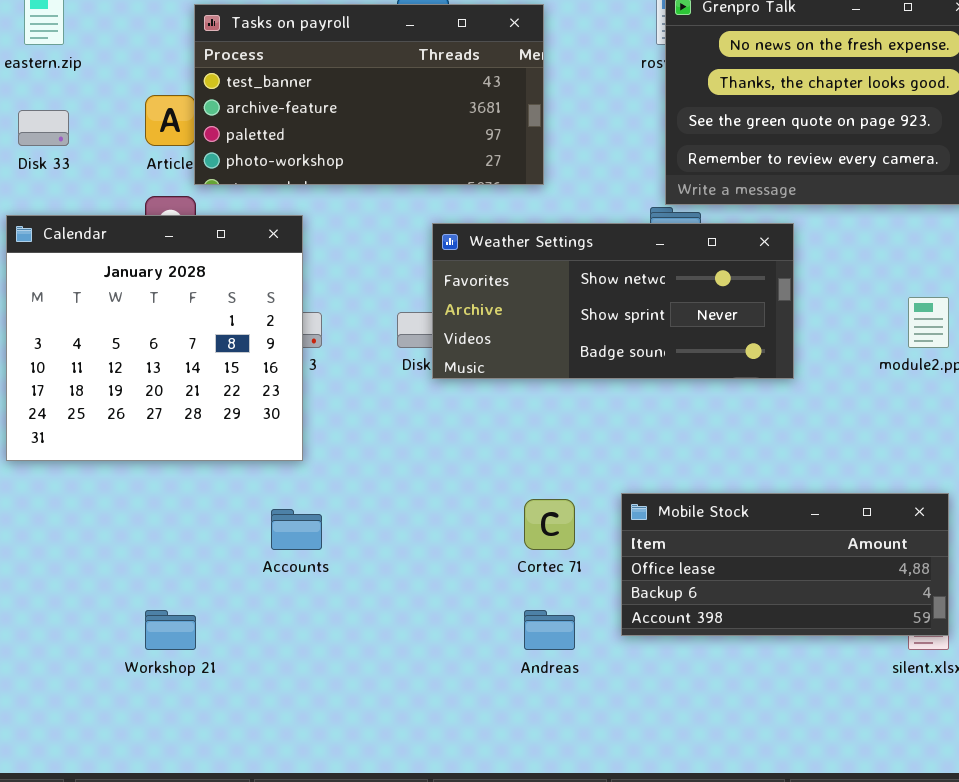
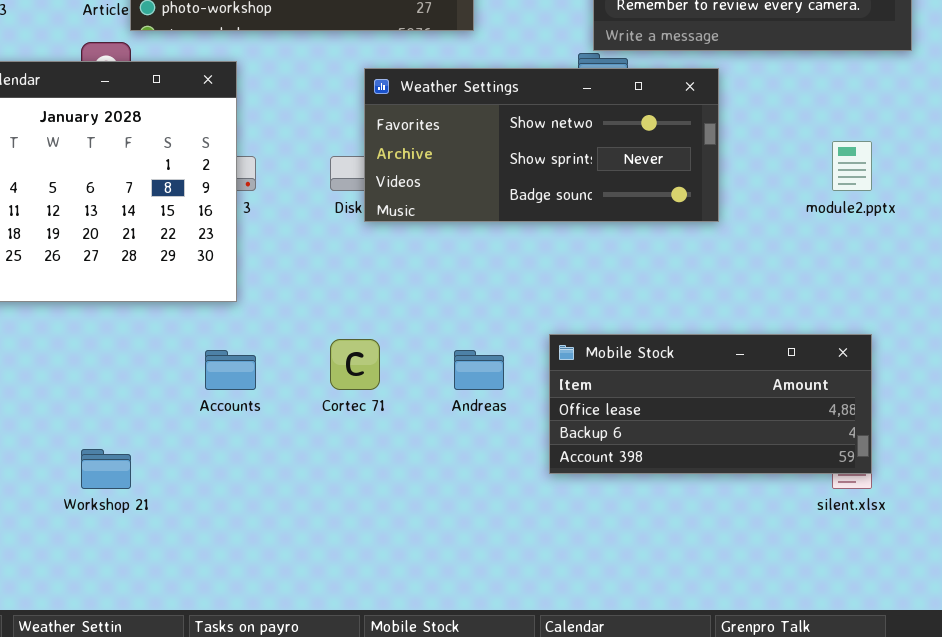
Cortec 71: [524,499,575,550] -> [330,339,380,390], moved
Andreas: [524,610,575,650] -> [454,350,504,390], moved

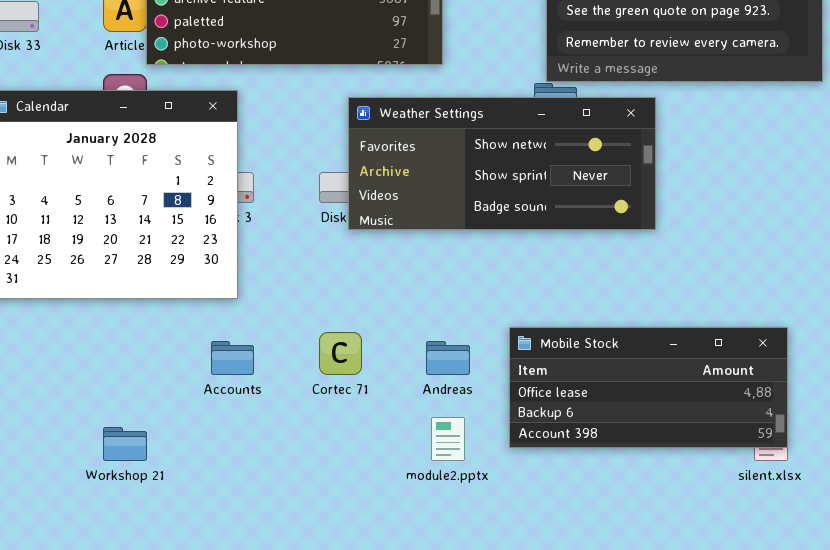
module2.pptx: [832,141,872,191] -> [431,417,465,461], moved

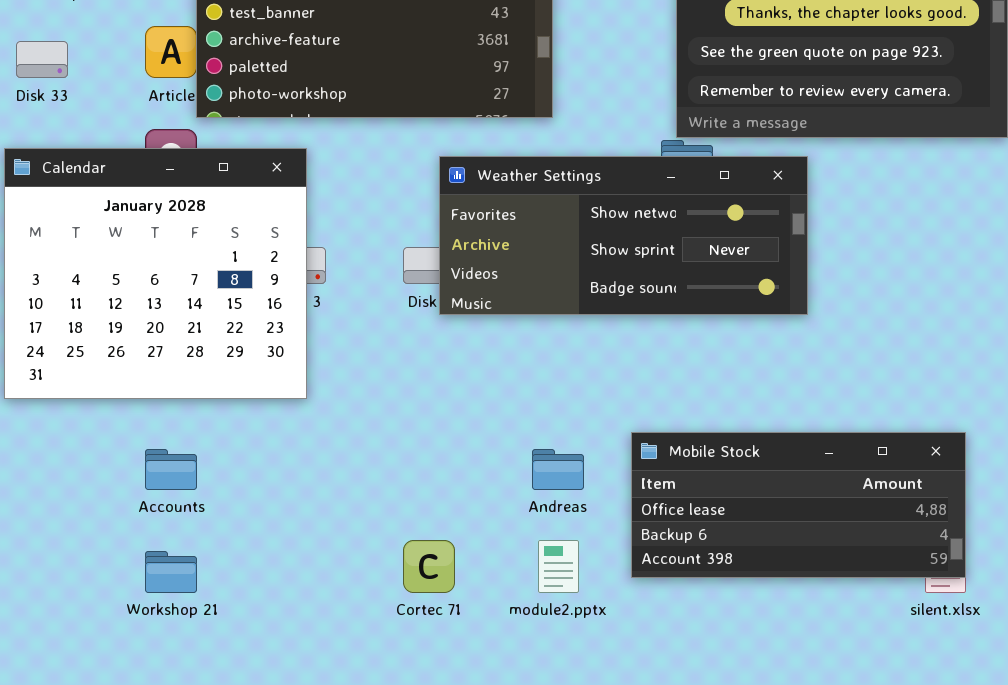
Cortec 71: [319,332,362,375] -> [403,540,455,593], moved
Accounts: [211,341,254,375] -> [145,449,197,490], moved

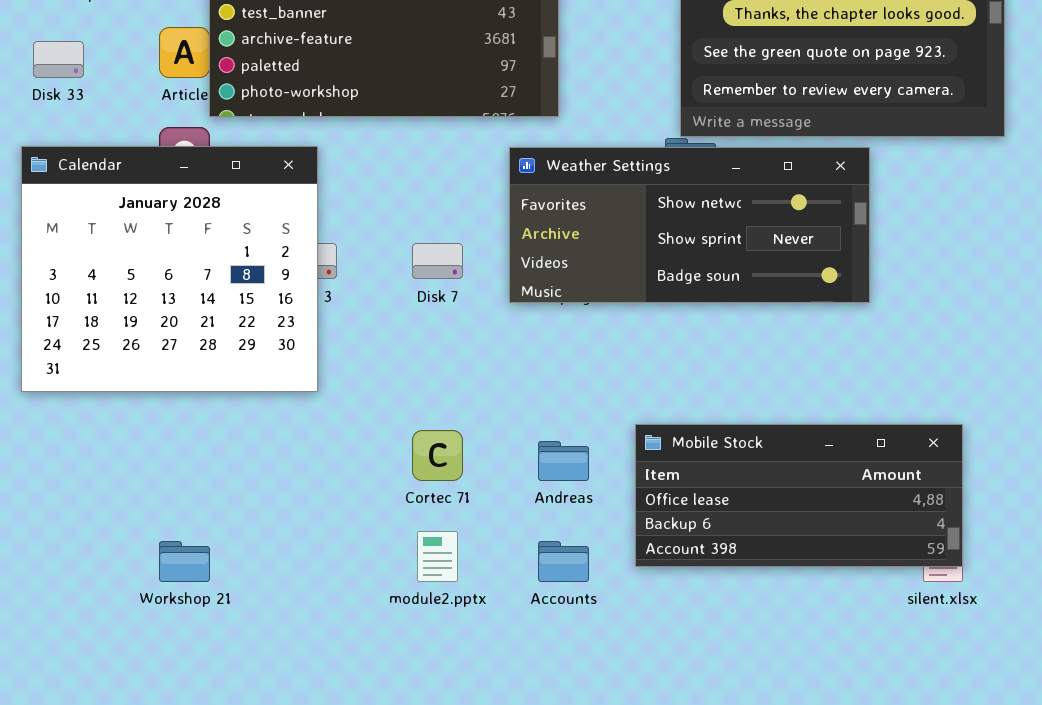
Weather Settings: [439,156,808,315] -> [509,147,870,303], moved
Accounts: [145,449,197,490] -> [538,541,589,582], moved
Cortec 71: [403,540,455,593] -> [412,430,463,481], moved
module2.pptx: [538,540,579,593] -> [417,531,458,582], moved

